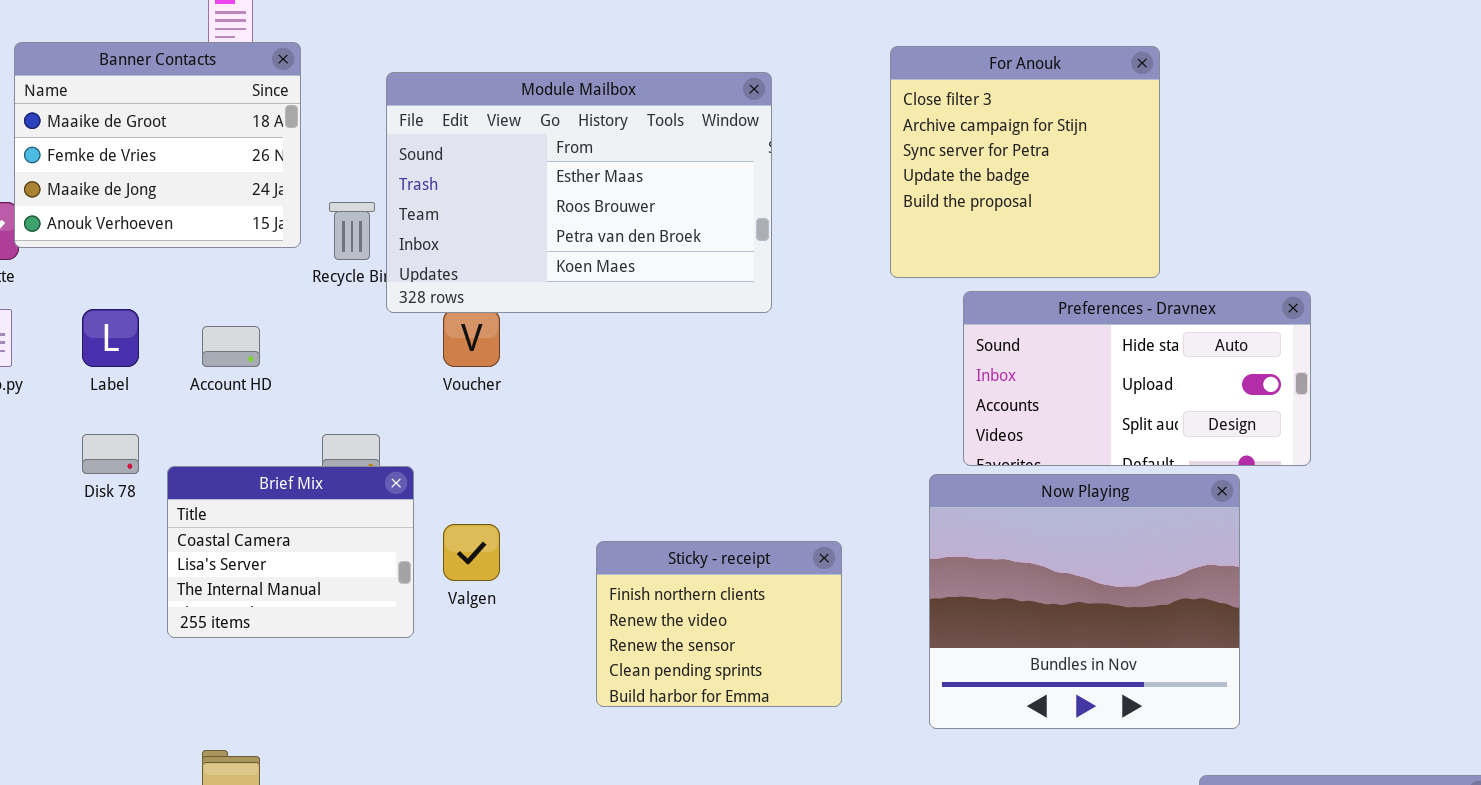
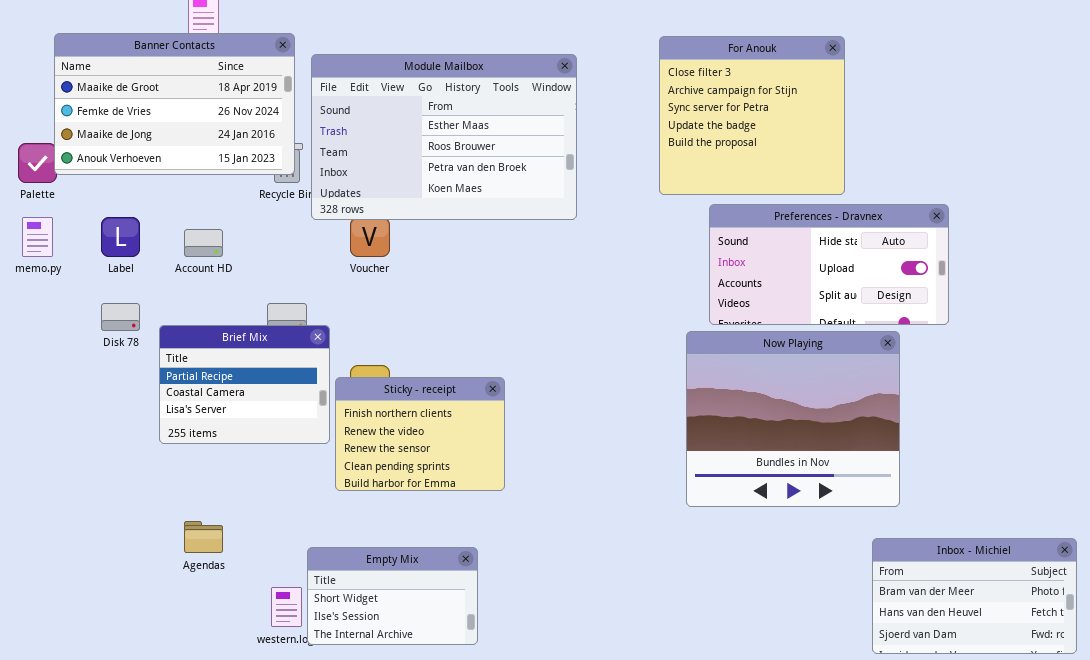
Banner Contacts: [14,42,301,248] -> [54,33,295,175], resized
Brief Mix: [167,466,414,638] -> [159,325,330,444], scrolled up 1 row
Sticky - receipt: [596,541,842,707] -> [335,377,505,491], moved

